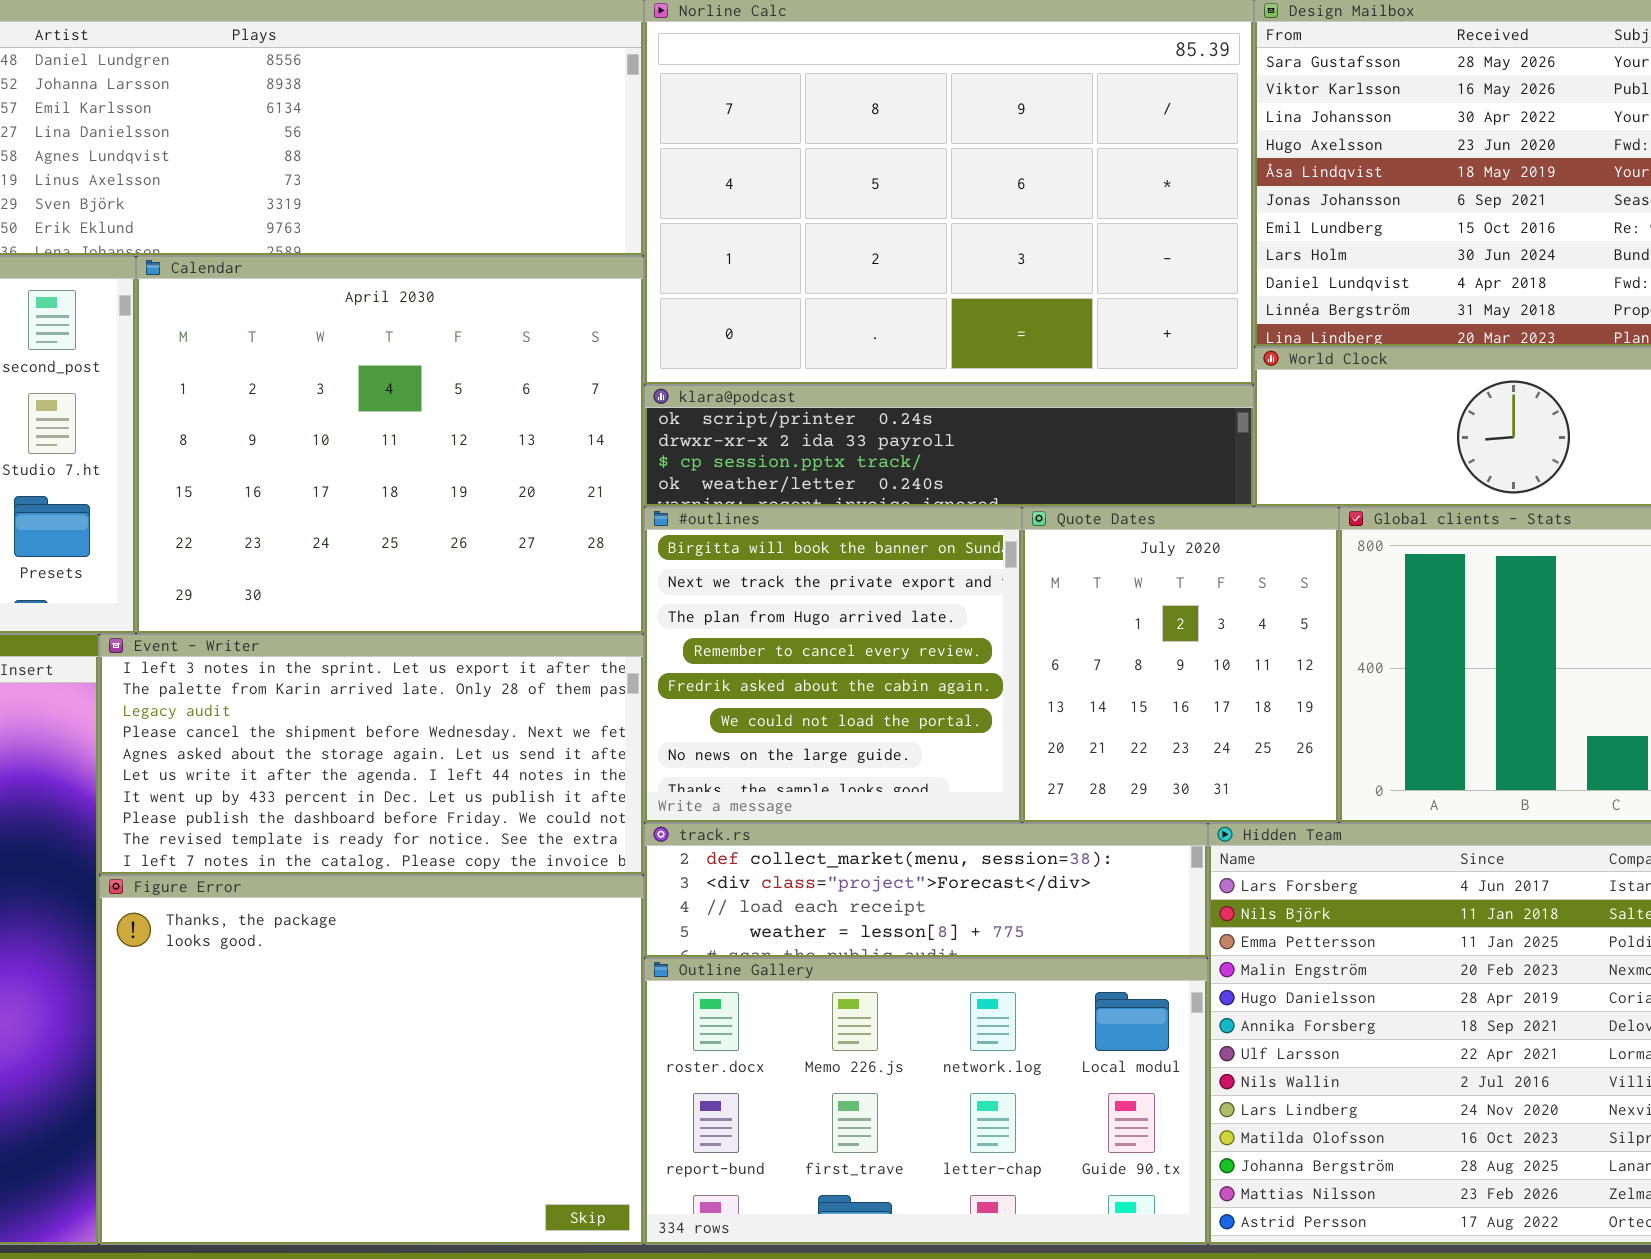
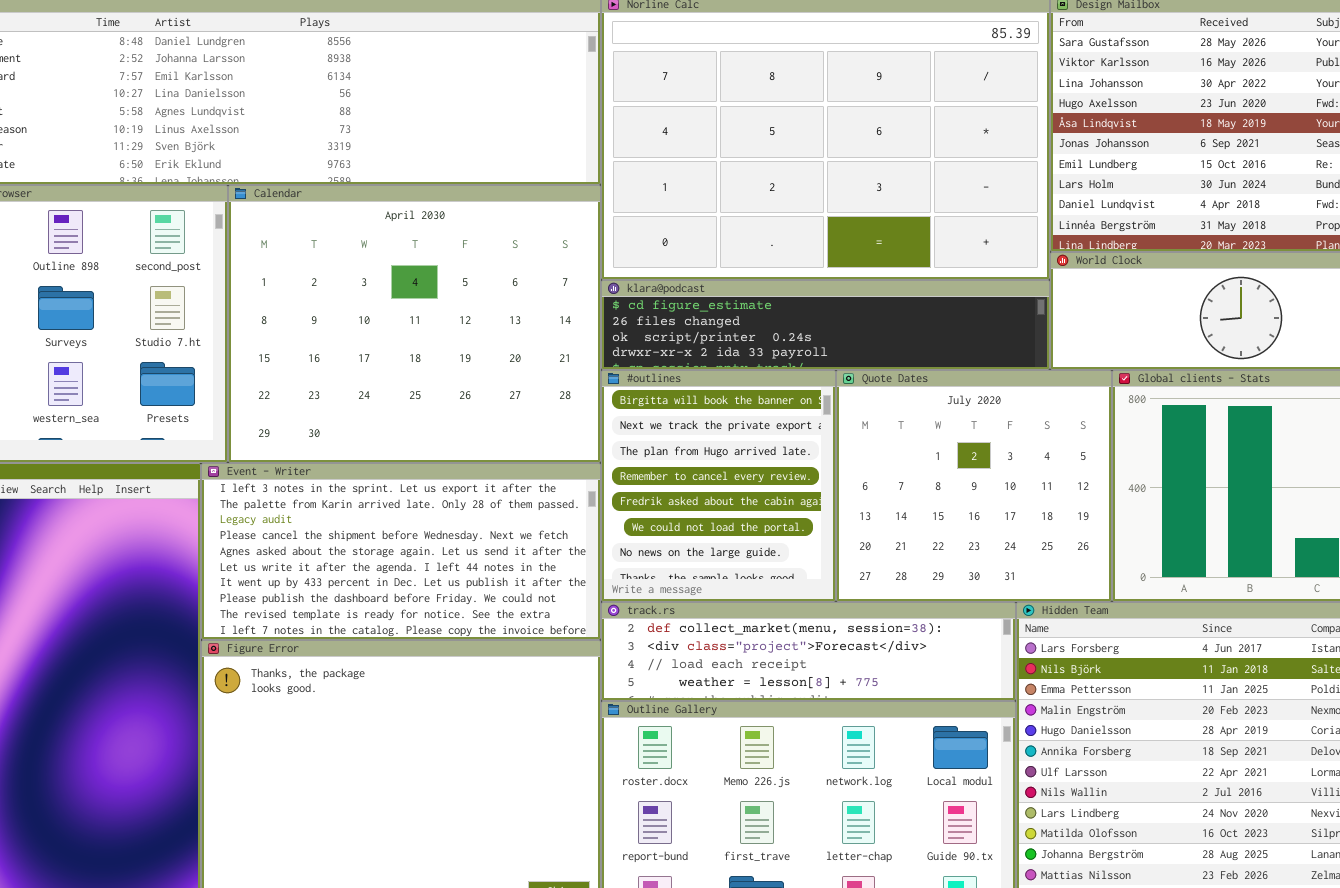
klara@podcast: [644,385,1254,507] -> [601,280,1050,370], scrolled up 2 rows
#outlines: [644,507,1022,823] -> [601,370,836,602], resized
Quote Dates: [1022,507,1339,823] -> [836,370,1112,602], resized

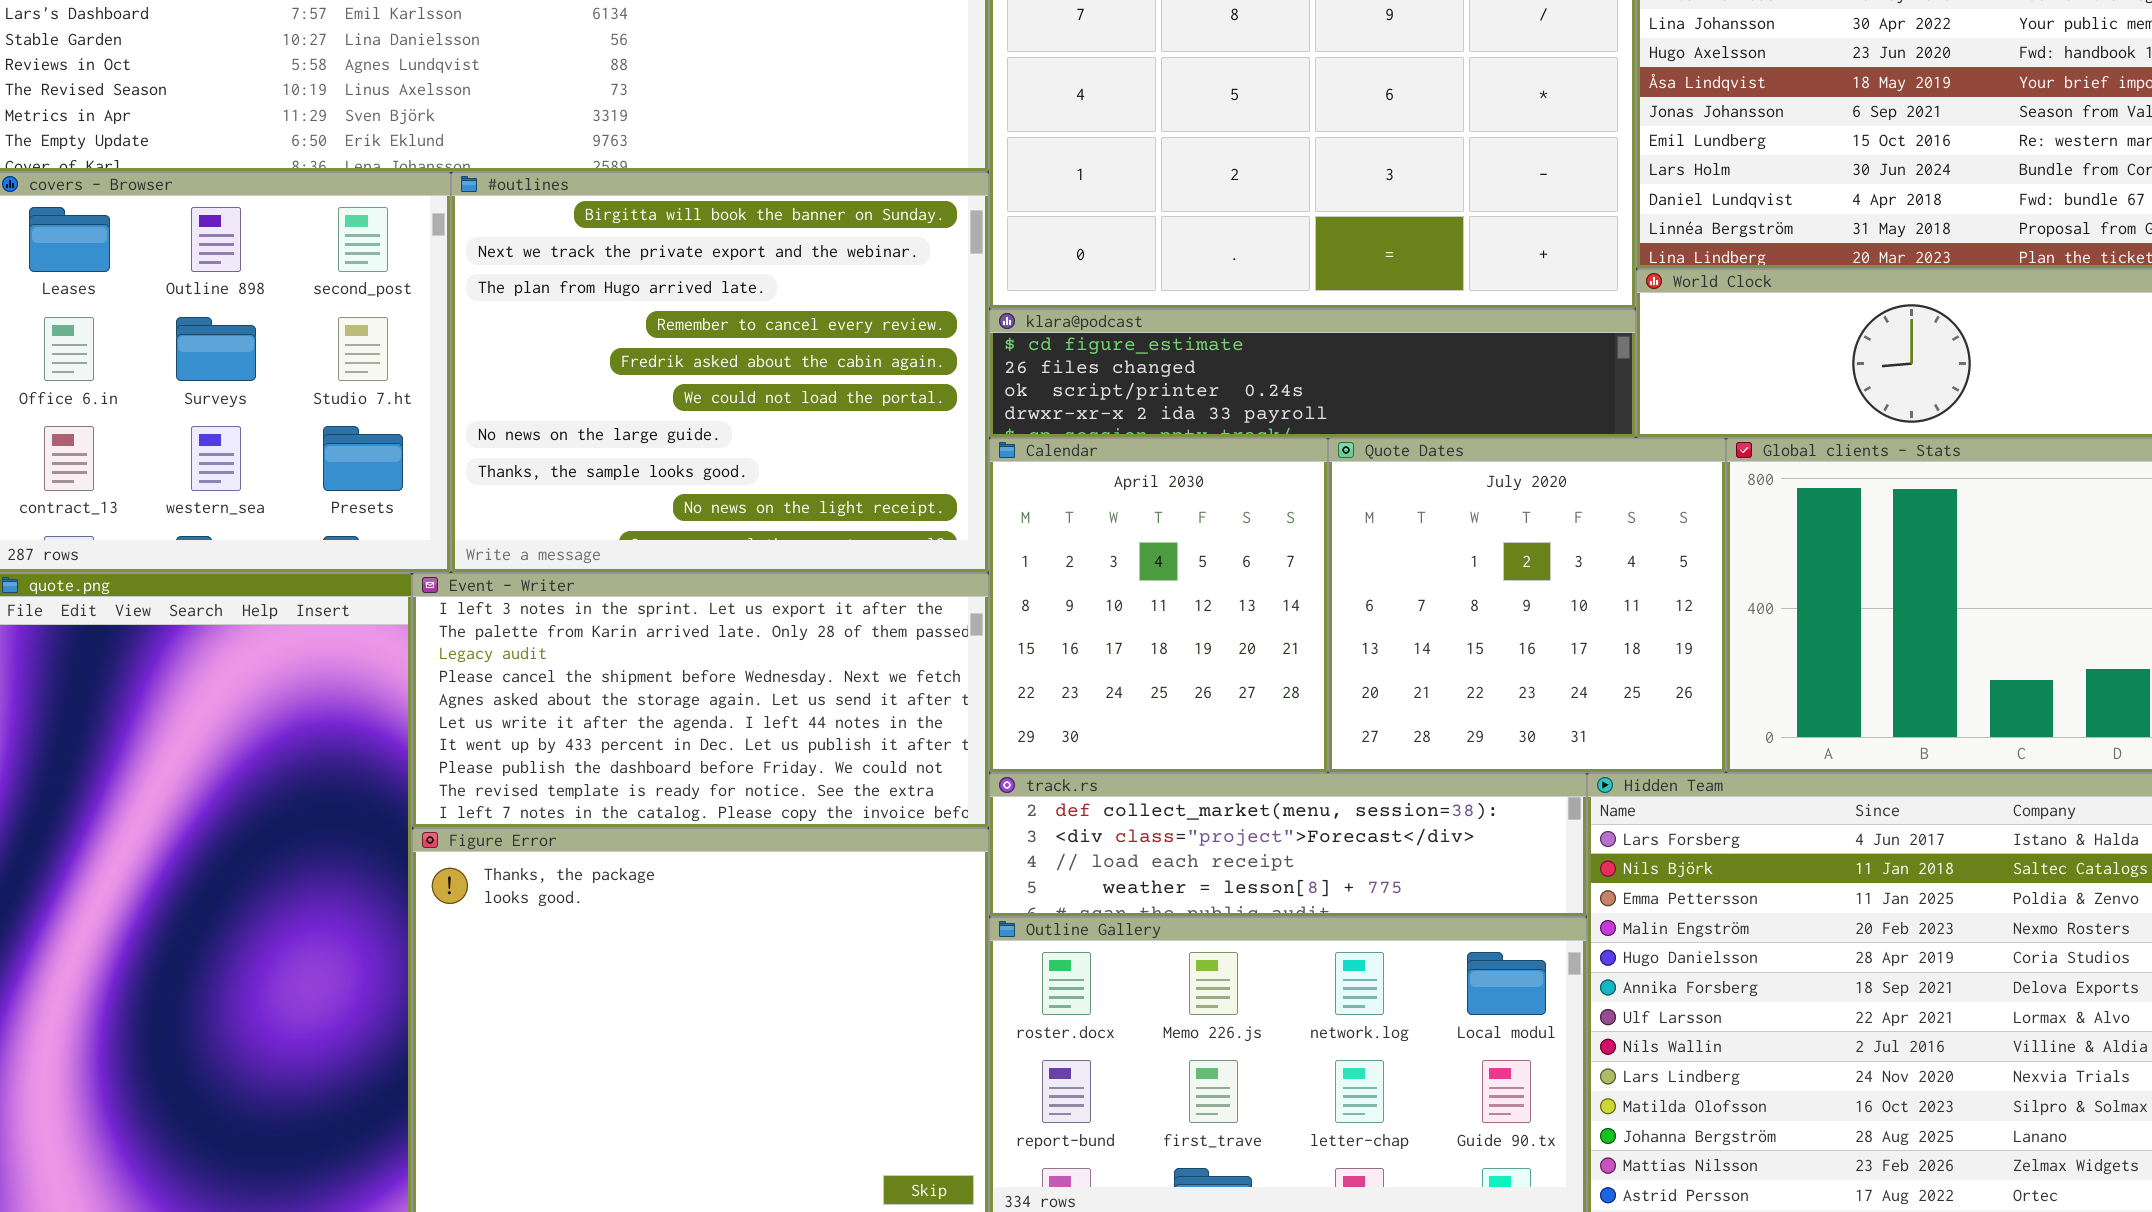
Calendar: [228,185,601,463] -> [989,438,1328,773], moved, resized
#outlines: [601,370,836,602] -> [451,172,989,573], moved, resized

